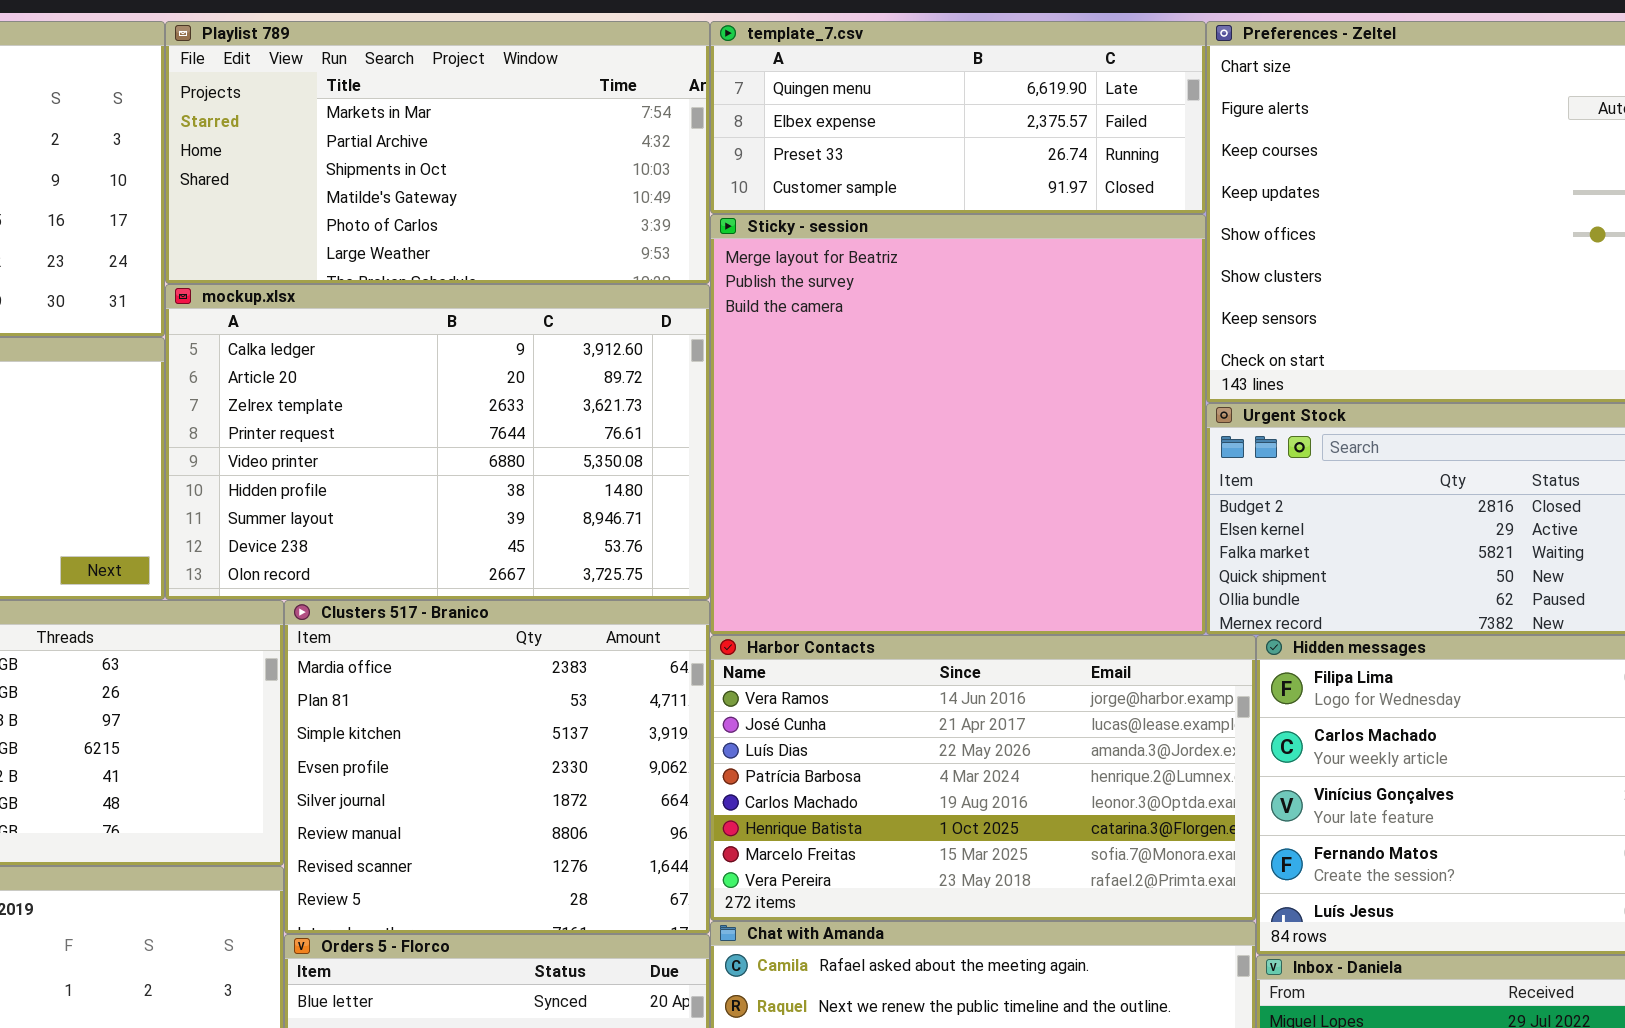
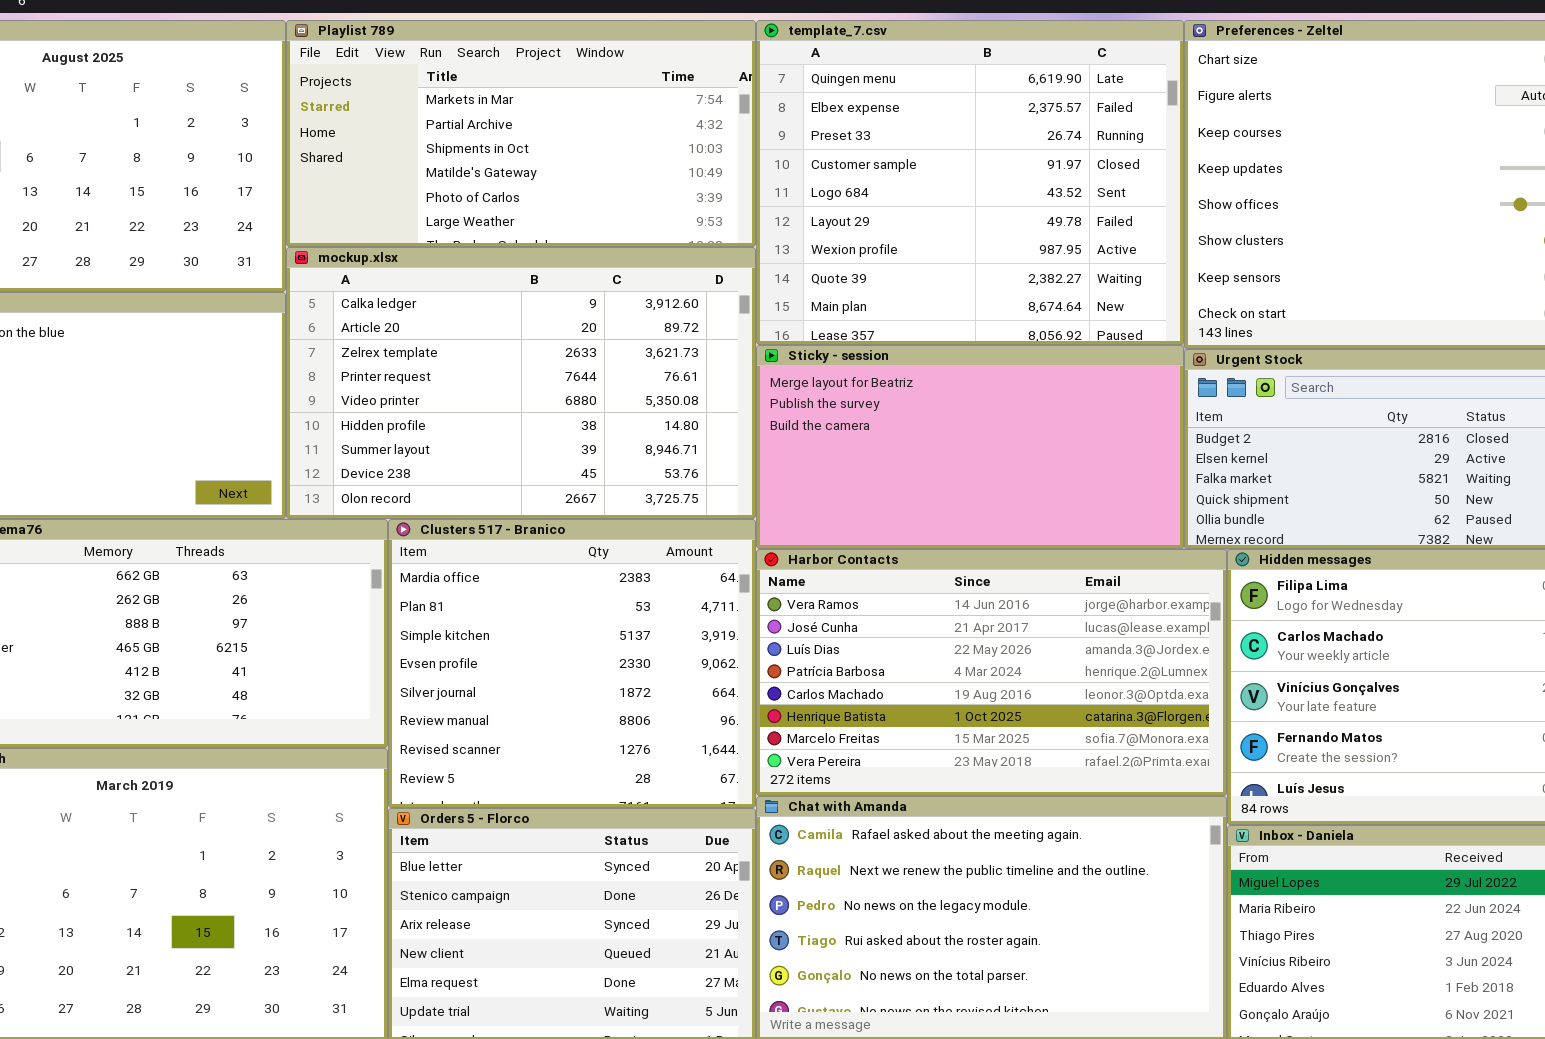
template_7.csv: [710,21,1206,214] -> [756,20,1184,345], resized
Sticky - session: [710,214,1206,635] -> [756,345,1184,549], resized

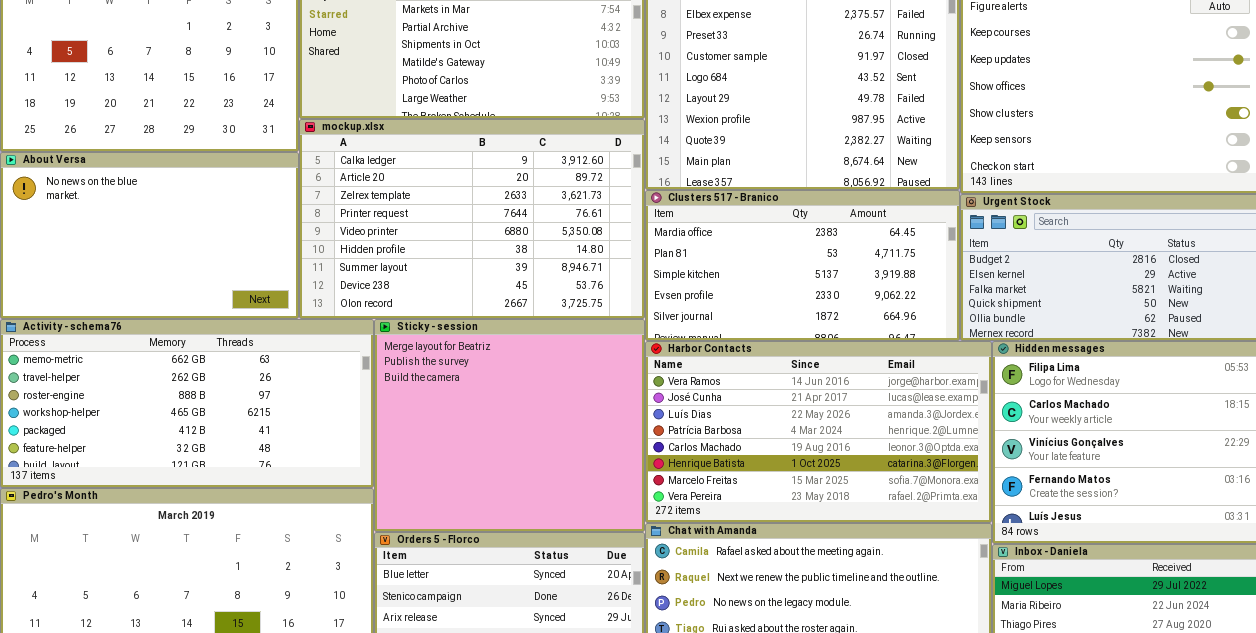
Sticky - session: [756,345,1184,549] -> [374,319,645,532], moved, resized
Clusters 517 - Branico: [388,519,756,808] -> [645,190,960,341], moved, resized

